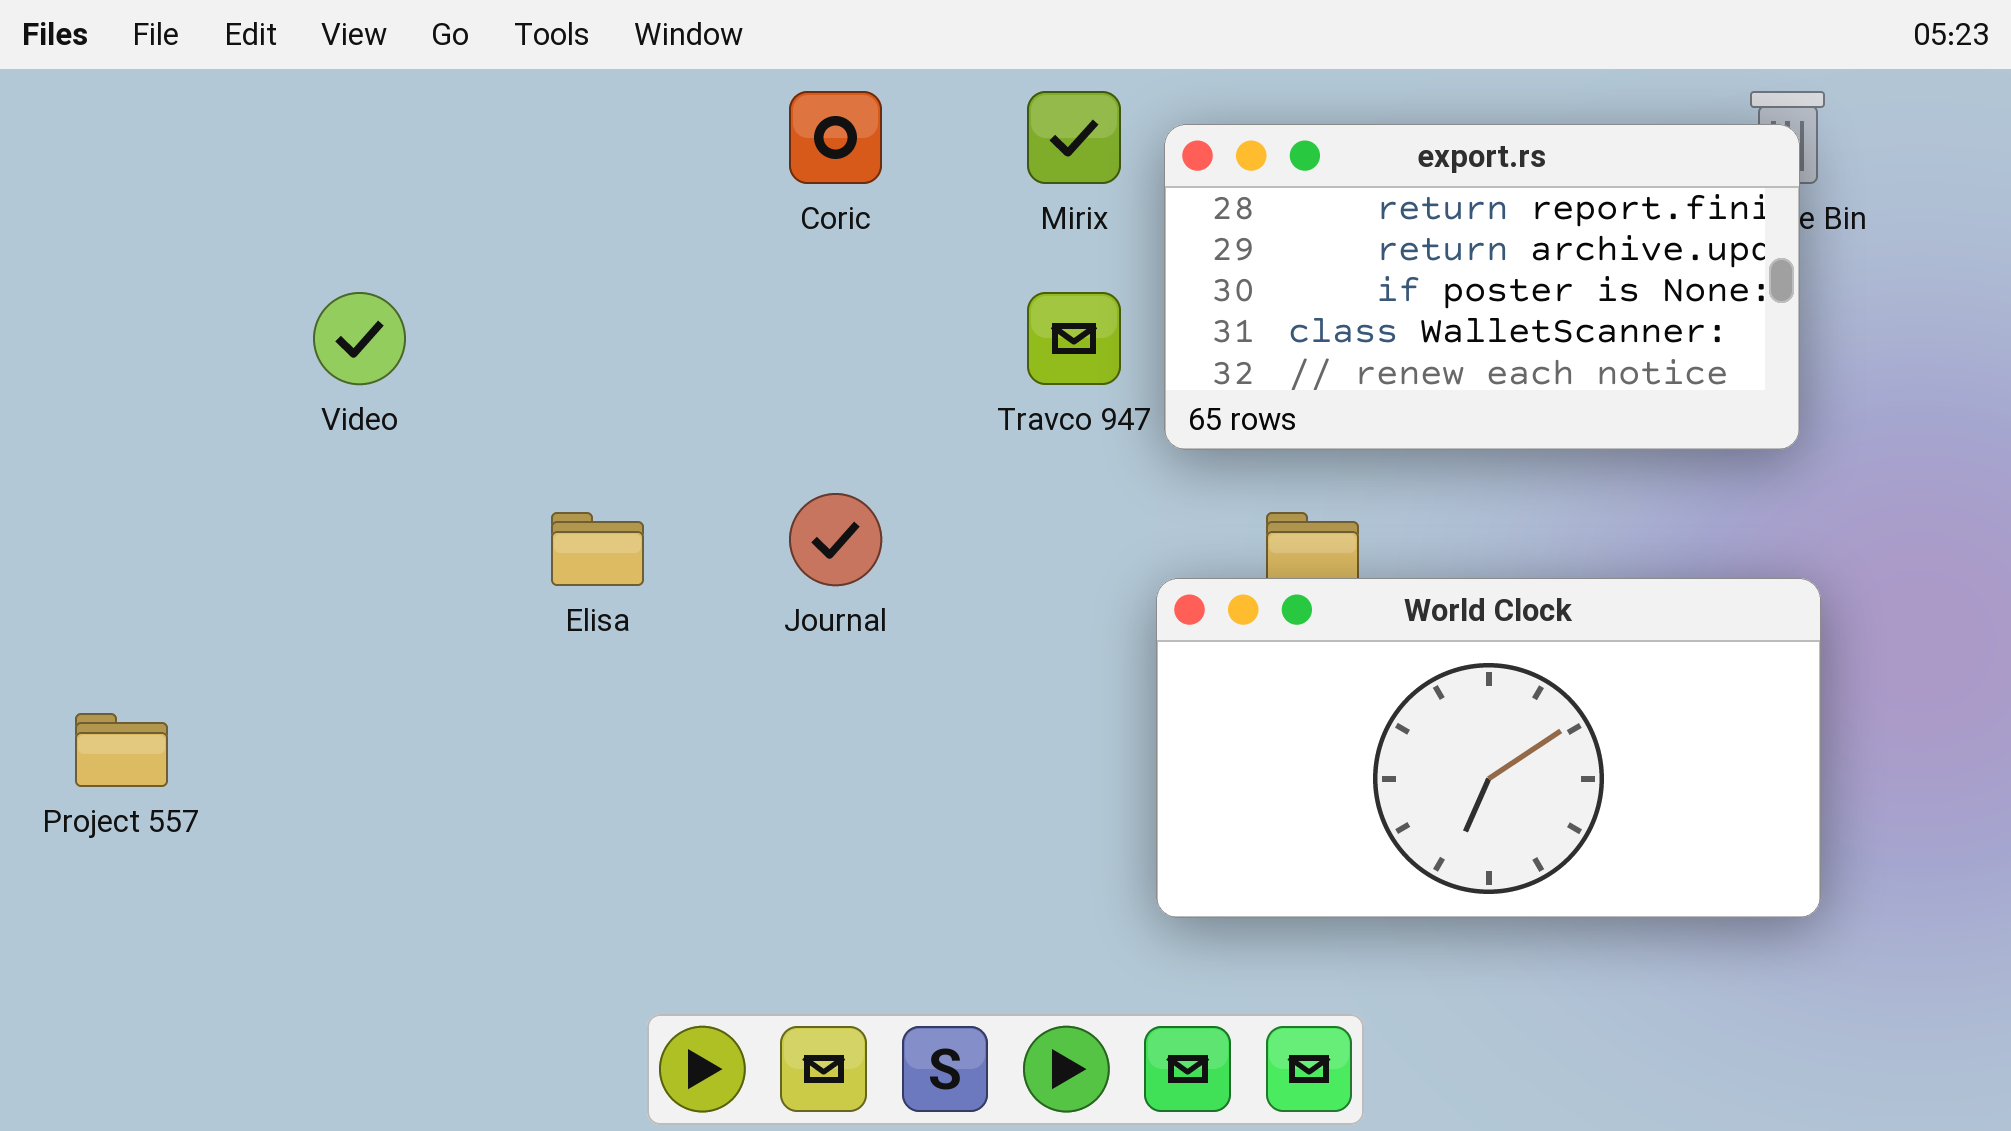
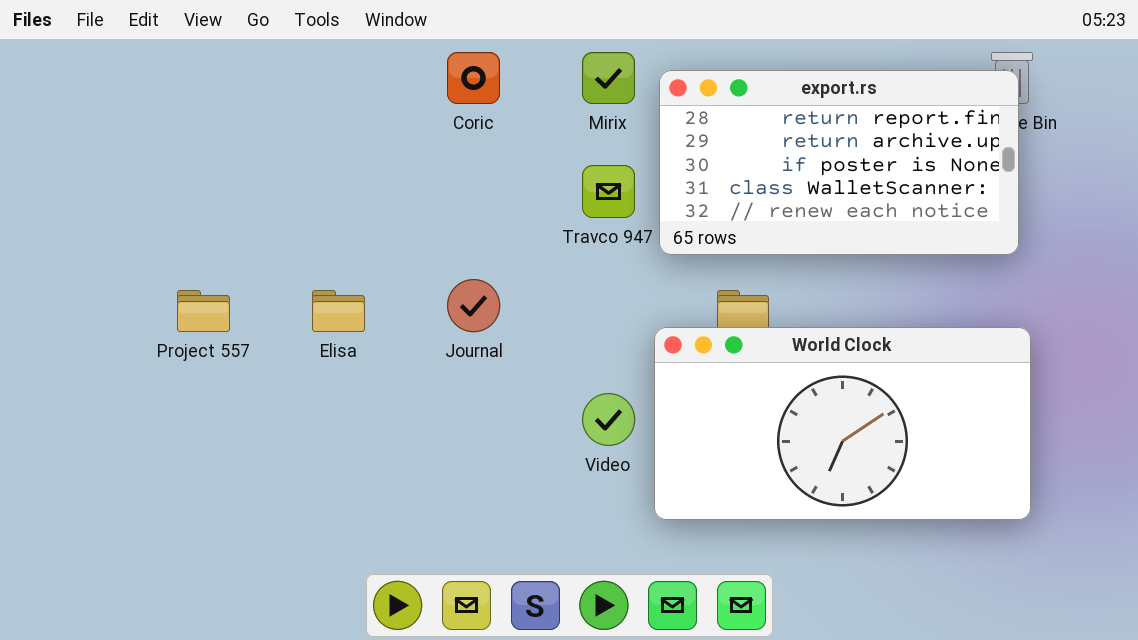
Video: [313,292,406,385] -> [582,393,635,446], moved
Project 557: [75,713,168,787] -> [177,290,230,332], moved

